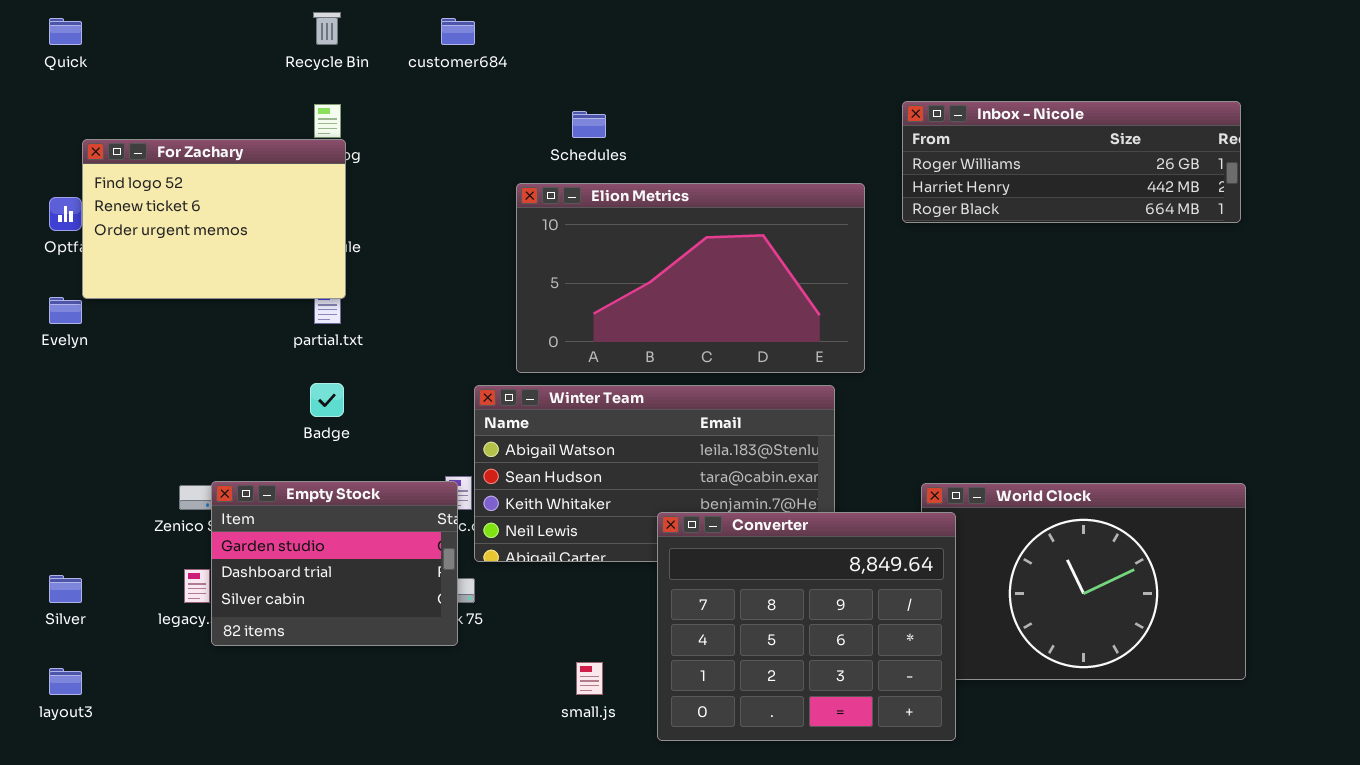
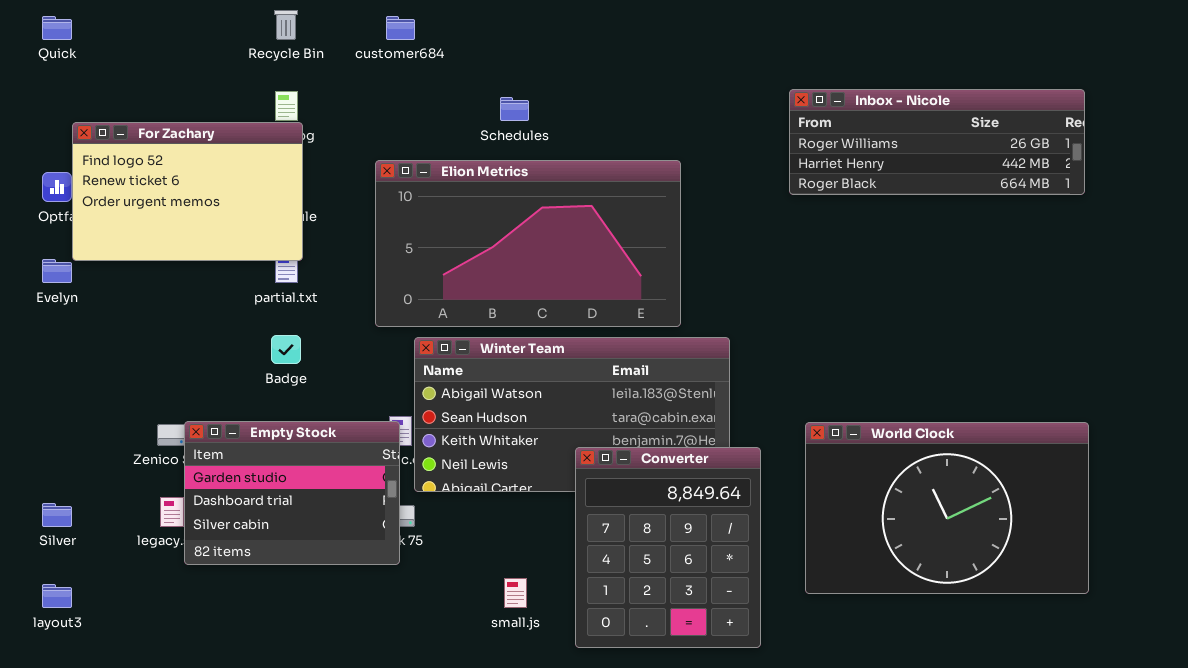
Elion Metrics: [516,183,865,373] -> [375,160,681,327], moved
Converter: [657,512,956,741] -> [575,447,761,648], resized

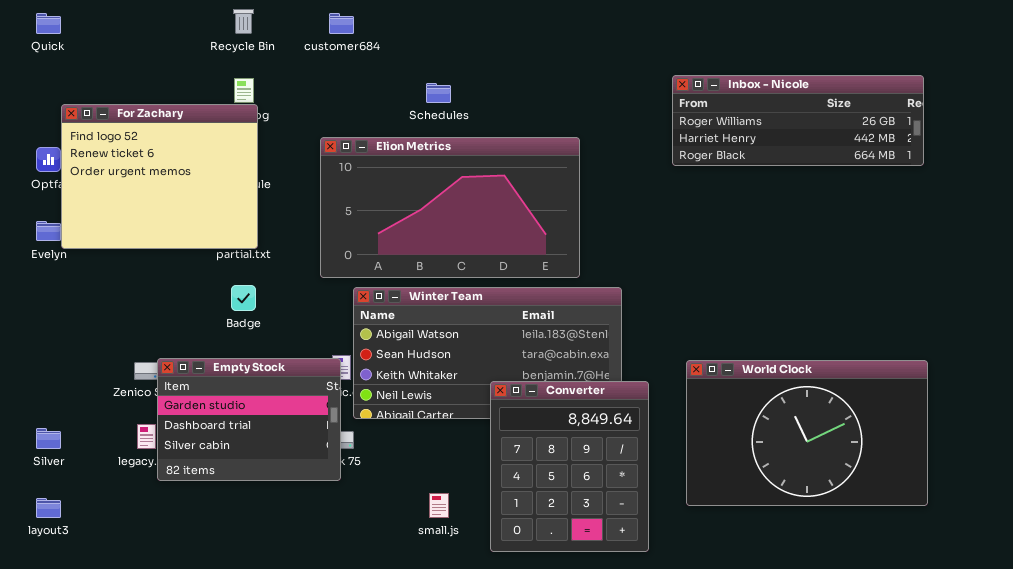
For Zachary: [72,122,303,261] -> [61,104,258,249], resized

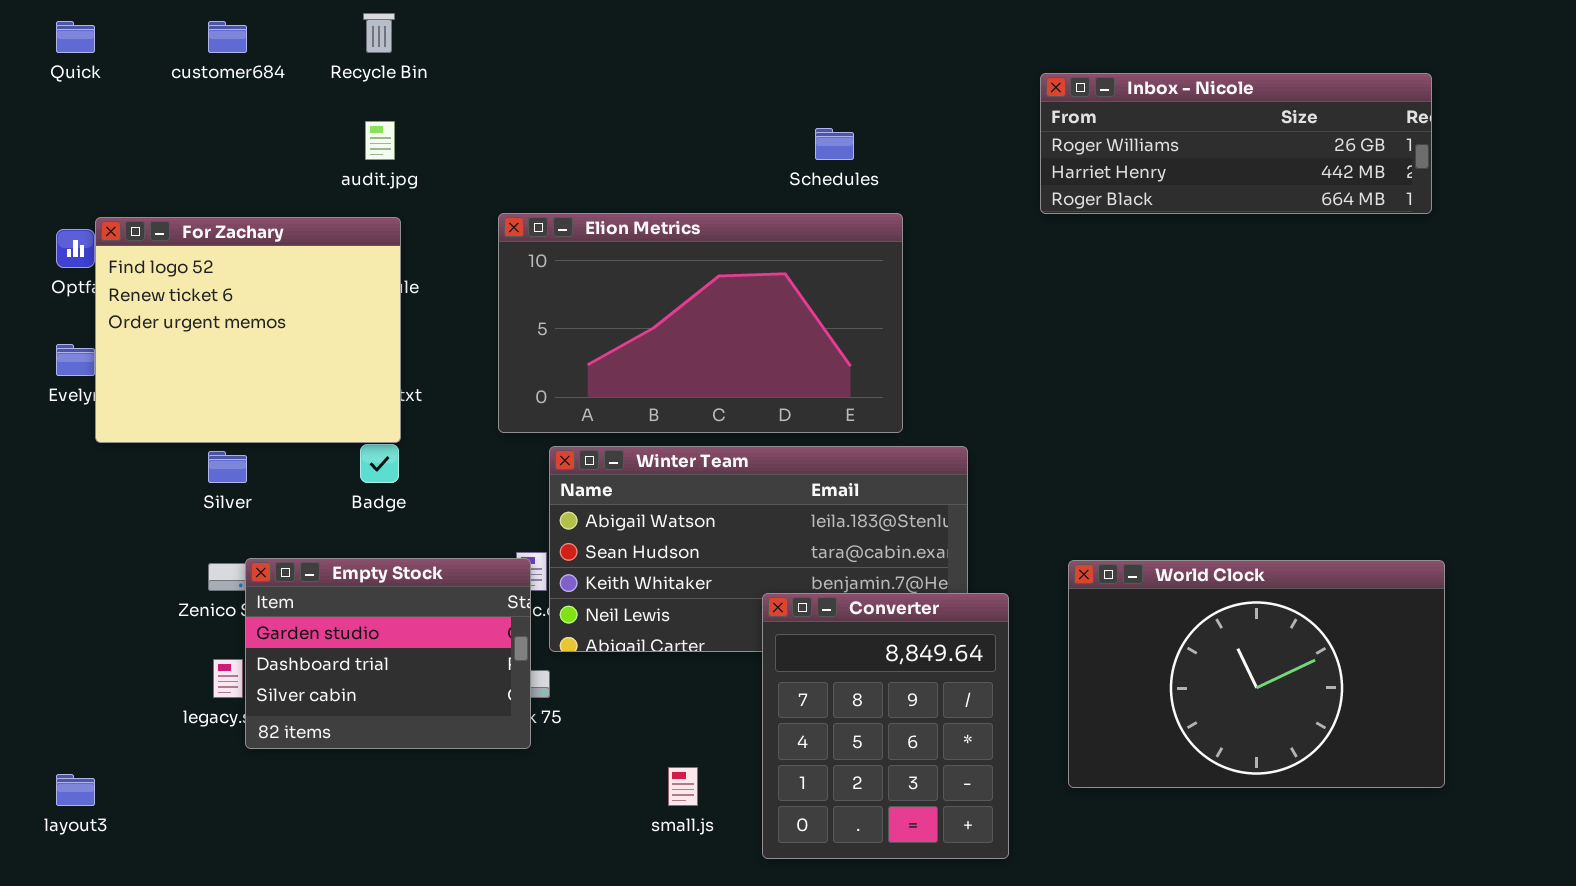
customer684: [329,13,354,34] -> [208,21,247,53], moved
Inbox - Nicole: [672,75,924,166] -> [1040,73,1432,214], moved
Schedules: [426,83,451,103] -> [815,128,854,160], moved
For Zachary: [61,104,258,249] -> [95,217,401,443], moved
Silver: [36,428,61,449] -> [208,451,247,483], moved

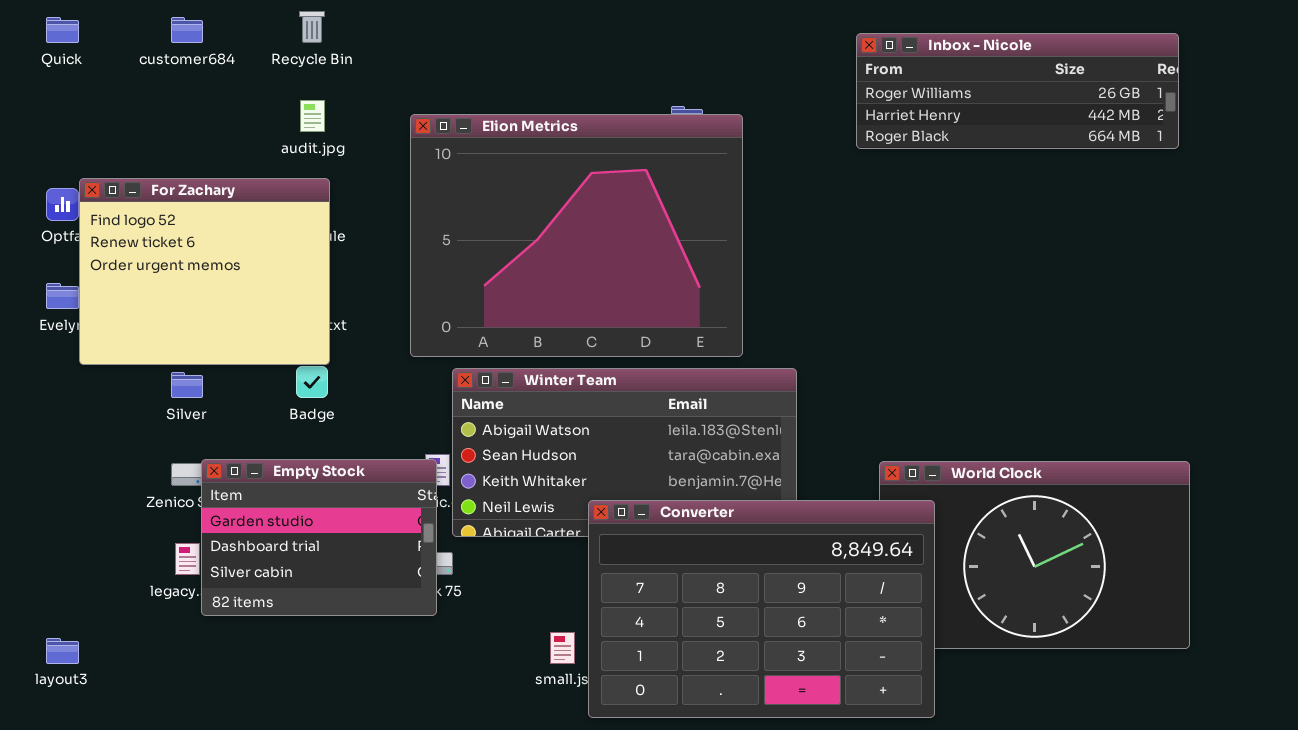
Inbox - Nicole: [1040,73,1432,214] -> [856,33,1179,149], moved
Elion Metrics: [498,213,903,433] -> [410,114,743,357], resized
Converter: [762,593,1009,859] -> [588,500,935,718], moved, resized

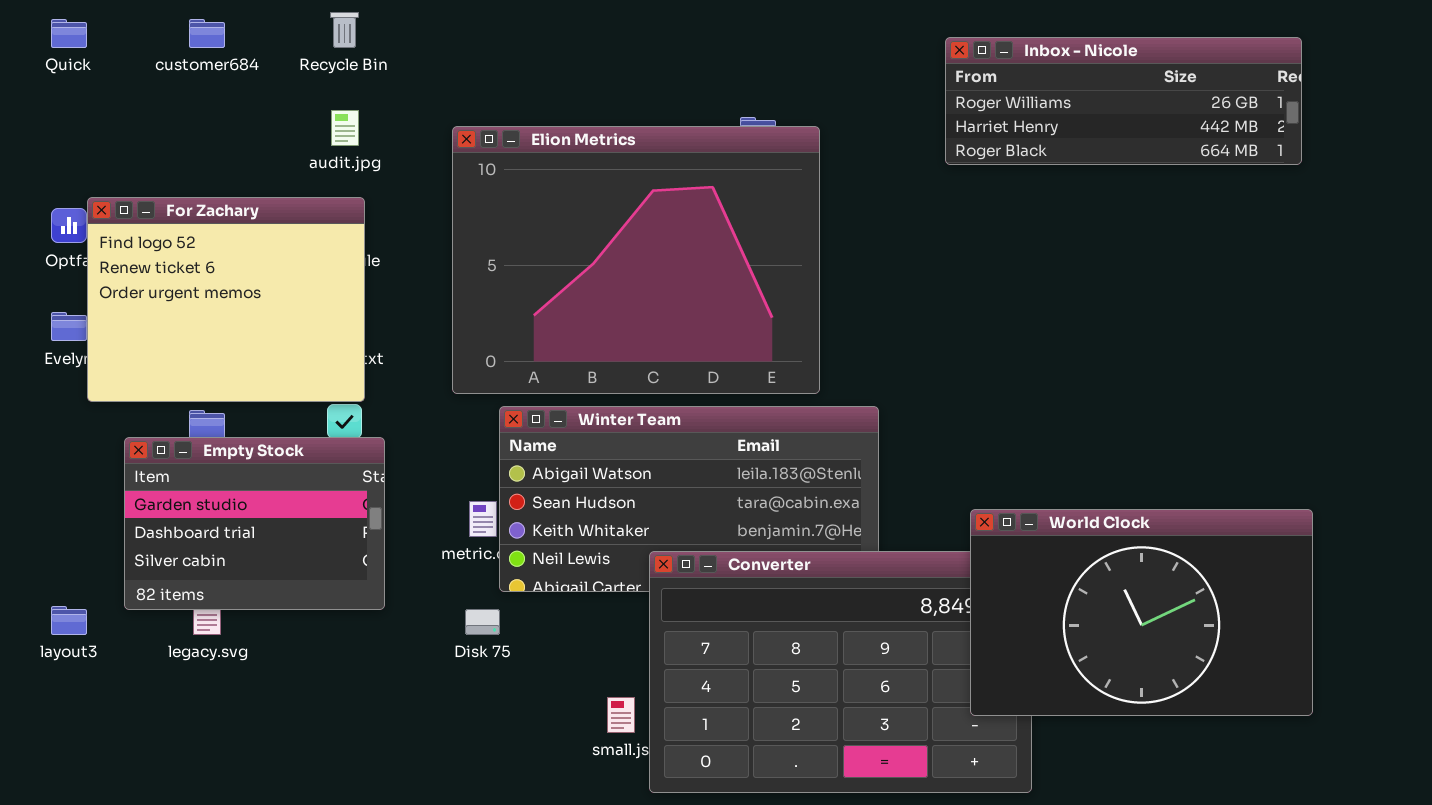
Empty Stock: [201,459,437,616] -> [124,437,385,610], moved
World Clock: [879,461,1190,649] -> [970,509,1313,716], raised
layout3: [46,638,79,664] -> [51,606,87,635], moved

